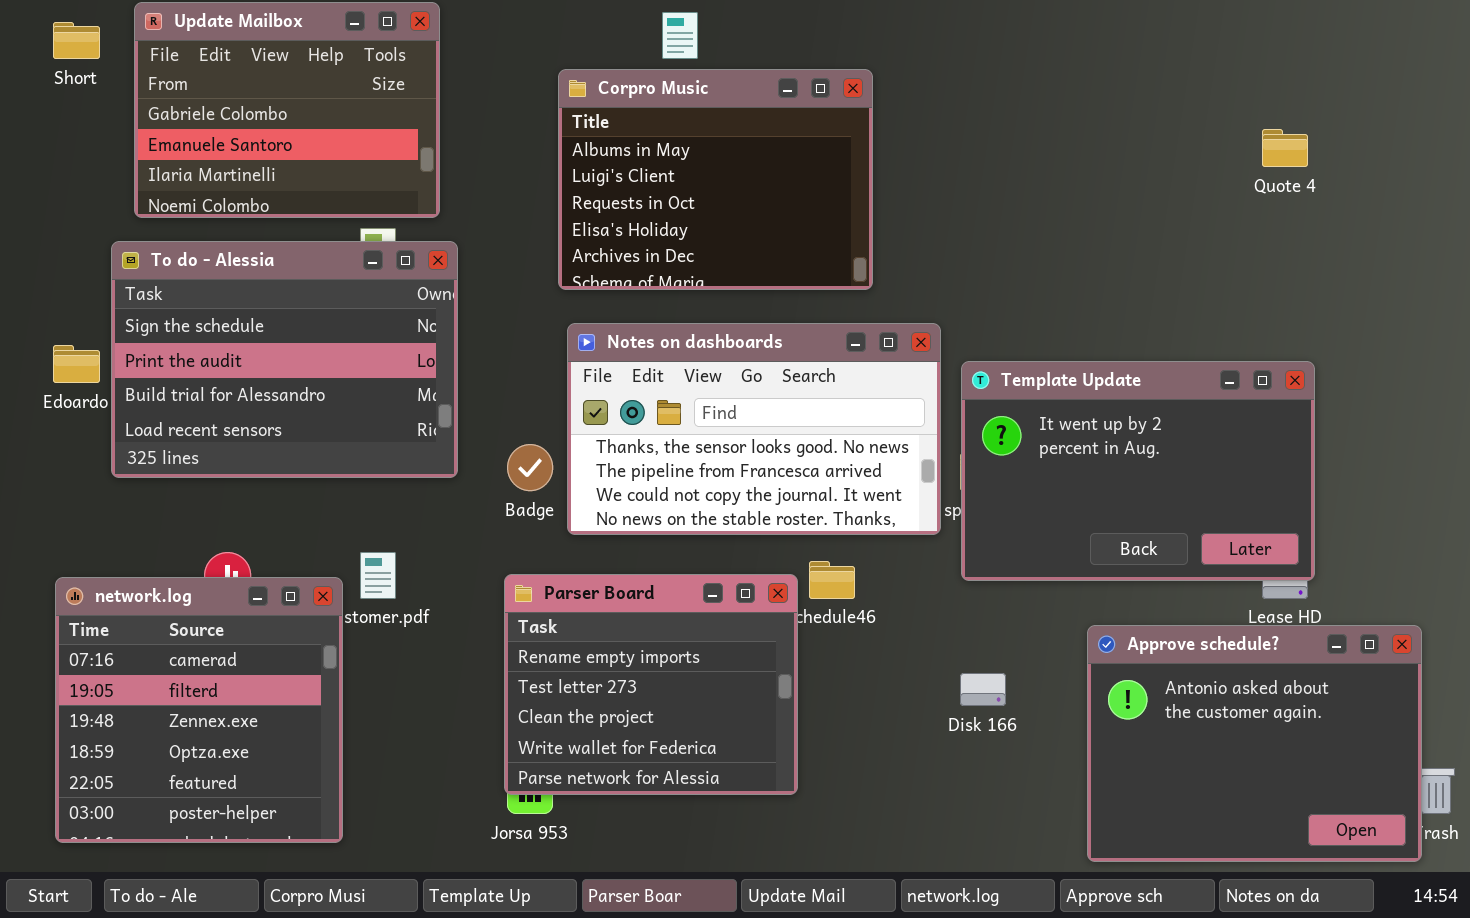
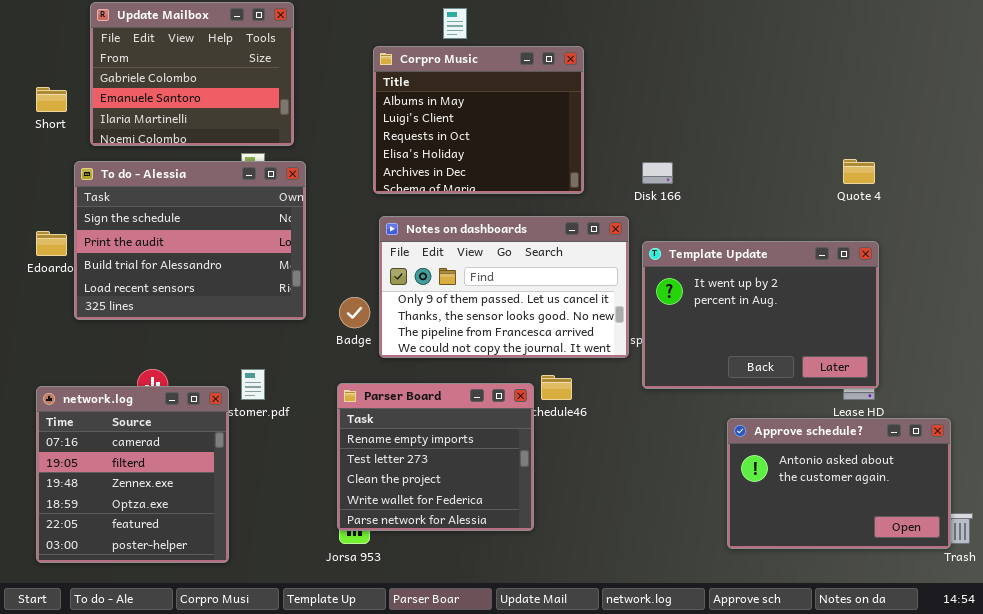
Short: [53,22,100,59] -> [36,87,67,112], moved
Quote 4: [1262,129,1308,167] -> [843,159,875,184], moved
Notes on dashboards: [567,323,941,535] -> [379,216,629,358], scrolled up 1 row
Approve schedule?: [1087,625,1422,862] -> [727,418,951,549], resized
Disk 166: [960,673,1006,706] -> [642,162,673,184], moved

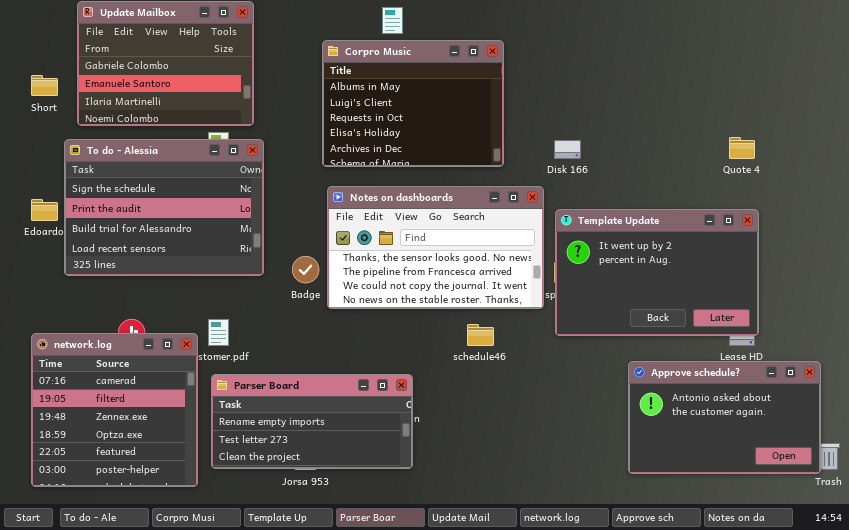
Notes on dashboards: [379,216,629,358] -> [327,186,544,309], scrolled down 1 row
Parser Board: [337,383,534,531] -> [211,374,413,469], moved, resized

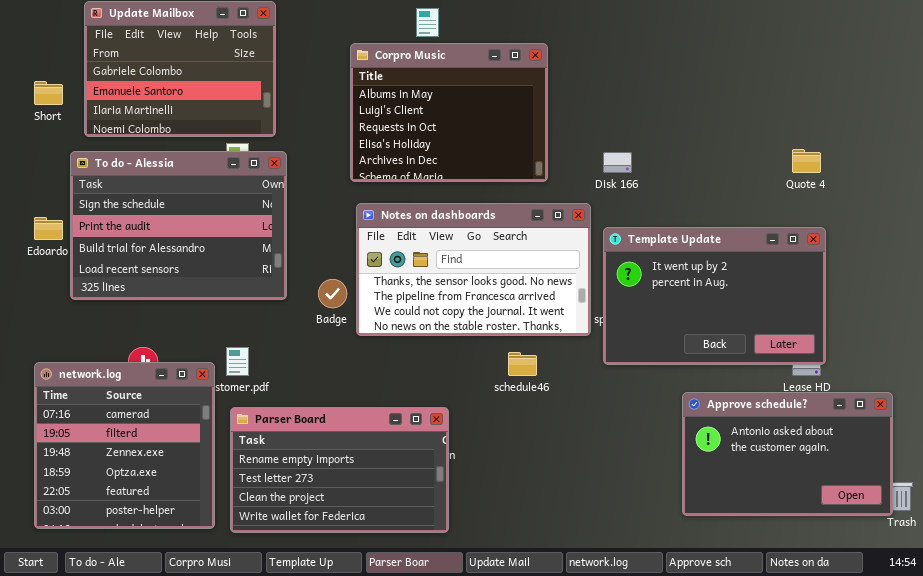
Parser Board: [211,374,413,469] -> [230,407,449,533], resized

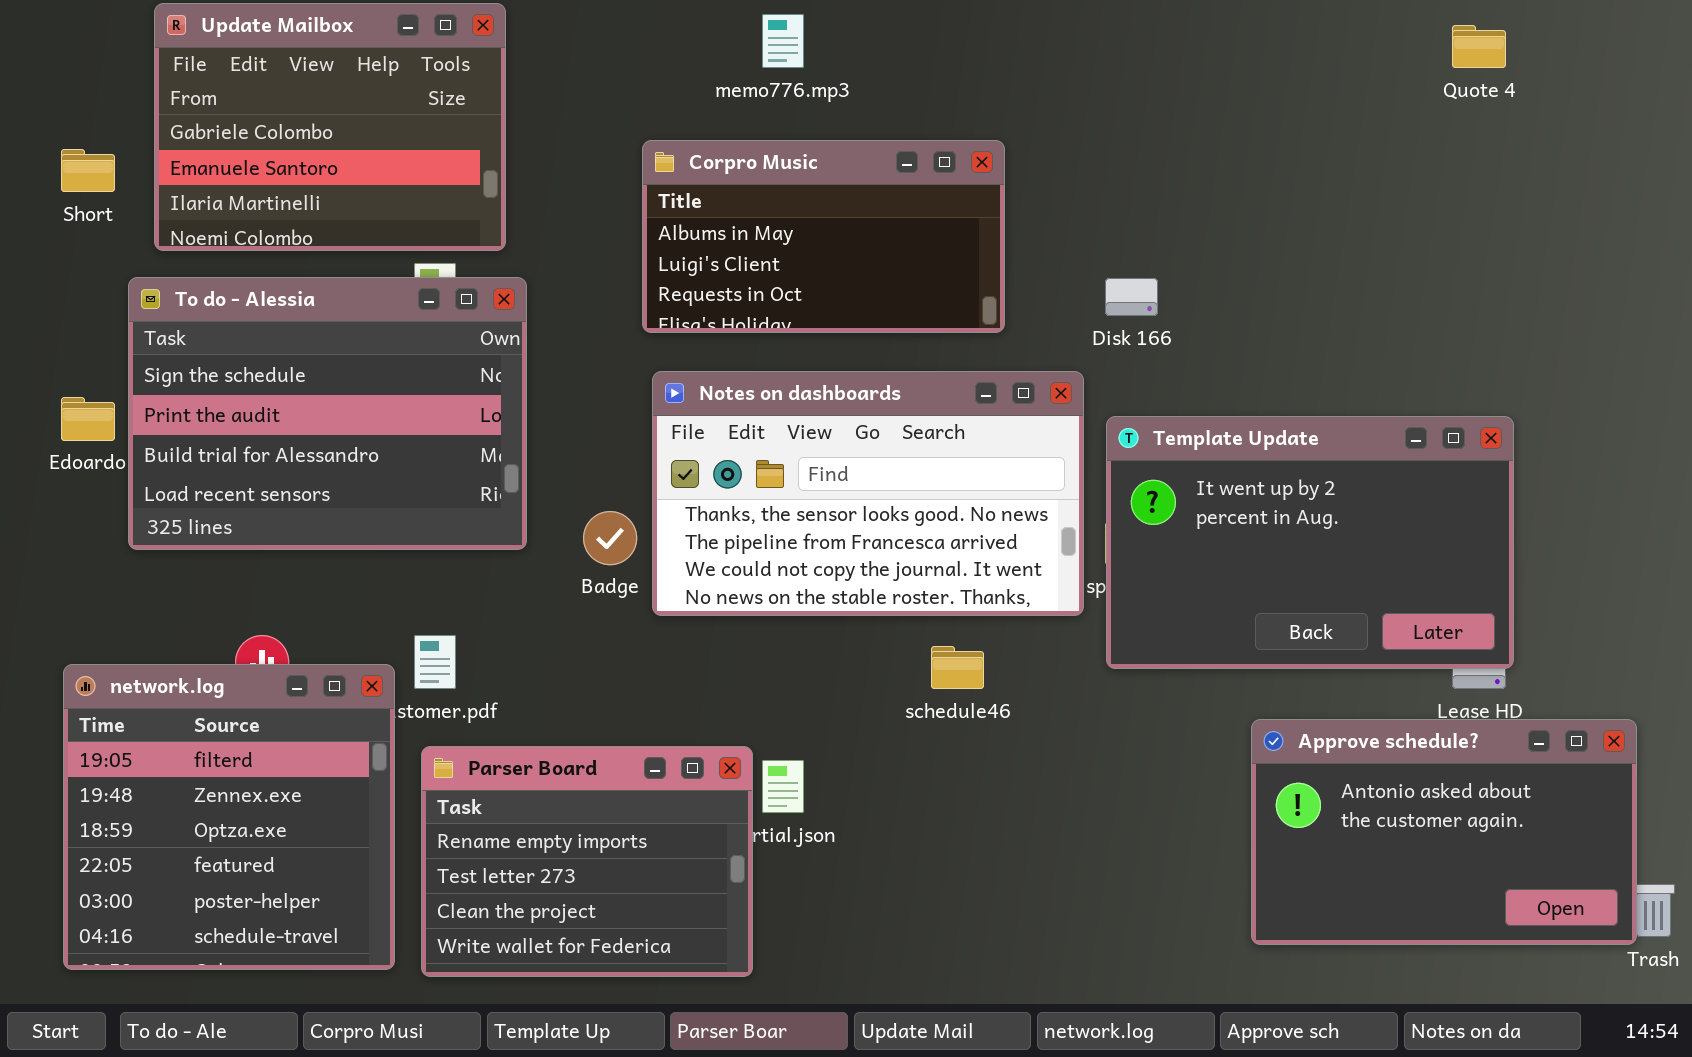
Corpro Music: [350,43,548,182] -> [642,140,1005,333], resized
Quote 4: [792,149,821,173] -> [1452,25,1506,68], moved
network.log: [34,362,215,529] -> [63,664,395,970], scrolled down 1 row
Parser Board: [230,407,449,533] -> [421,746,753,977], resized

